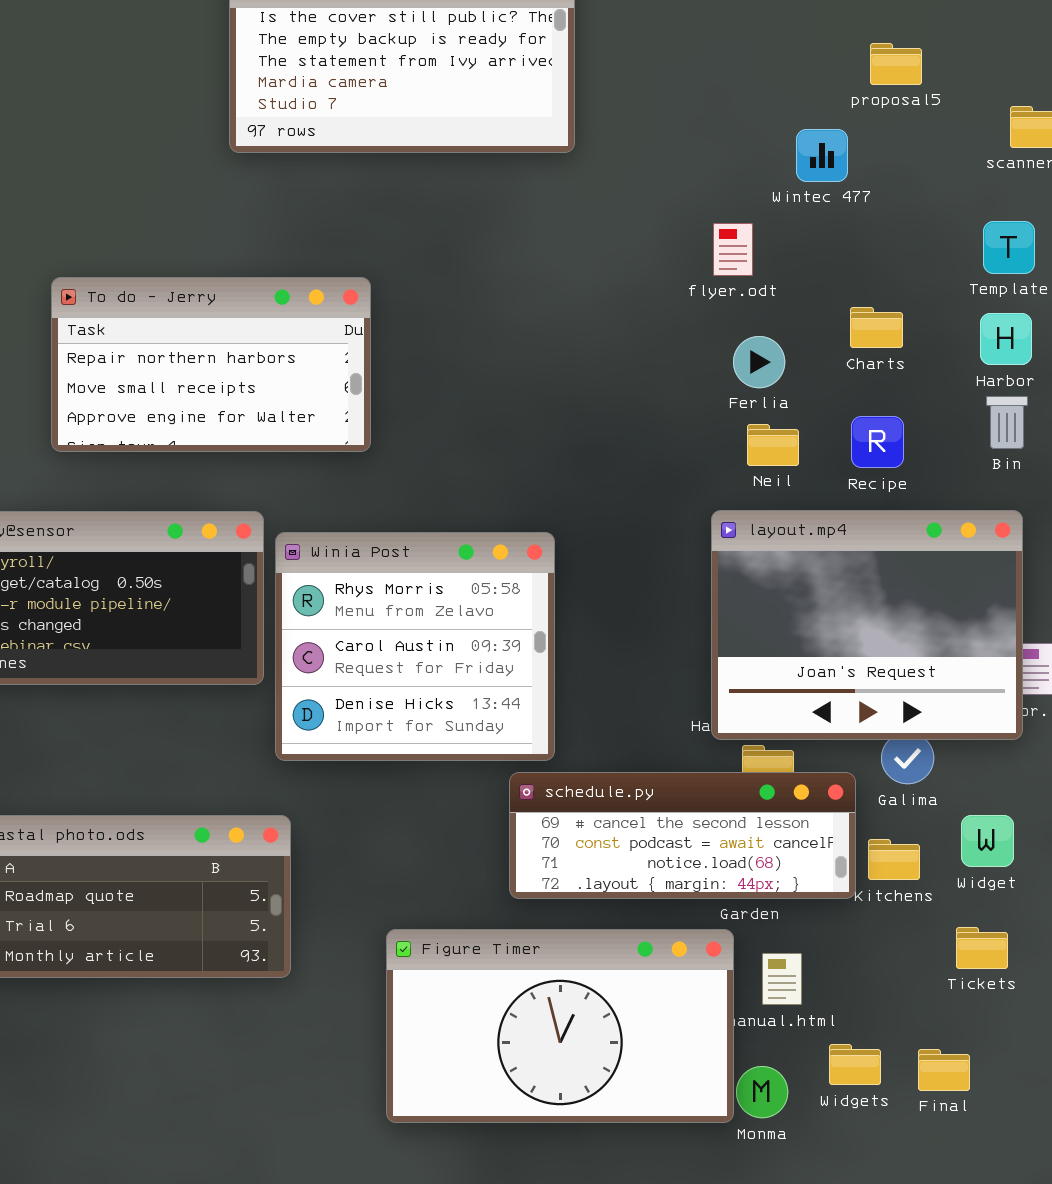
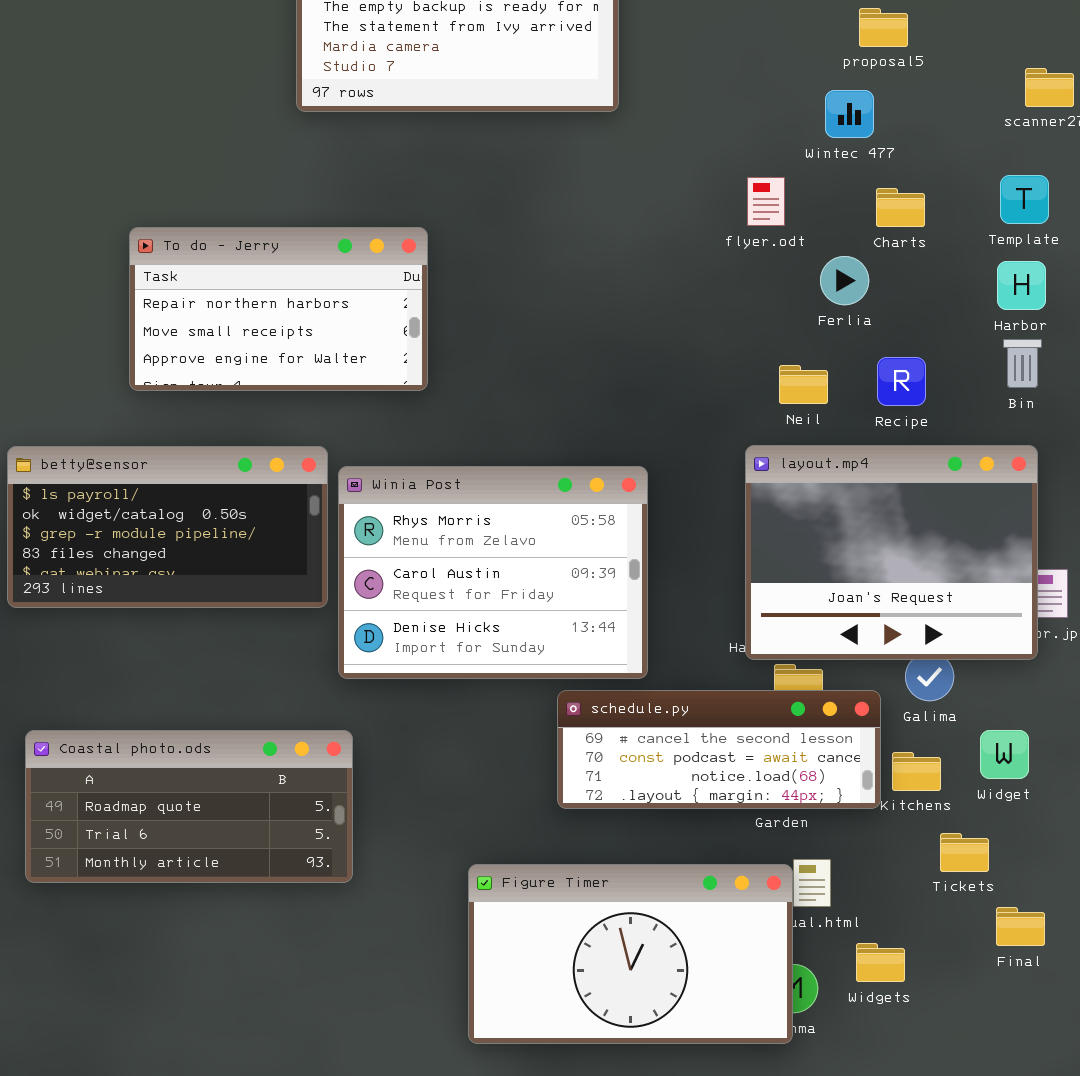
proposal5: [870,43,922,85] -> [859,8,908,47], moved
Charts: [850,307,903,348] -> [876,188,925,227], moved
Ferlia: [733,336,785,388] -> [820,256,869,305], moved
Winia Post: [275,532,555,761] -> [338,466,648,679], resized
Tickets: [956,927,1008,969] -> [940,833,989,872], moved
Figure Timer: [386,929,734,1123] -> [468,864,793,1044], moved
Final: [918,1049,970,1091] -> [996,907,1045,946], moved

